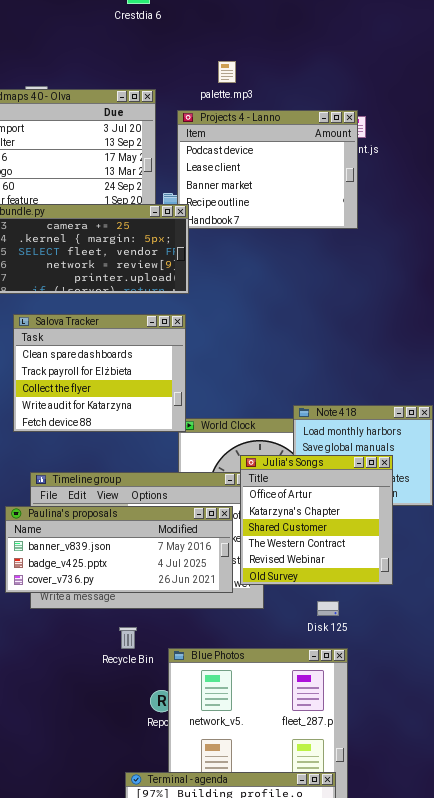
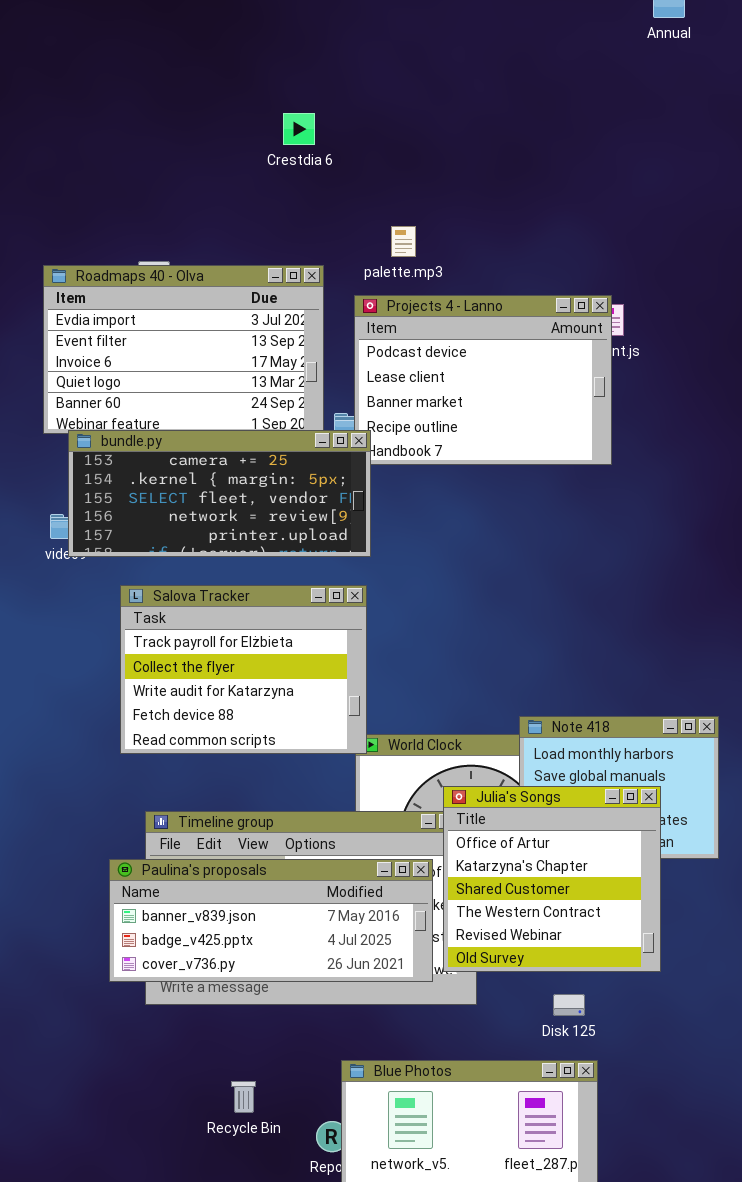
palette.mp3: [218,61,236,83] -> [391,226,416,257], moved
Salova Tracker: [13,314,186,432] -> [120,585,367,754], scrolled down 1 row
Recycle Bin: [119,627,137,649] -> [231,1081,256,1113], moved

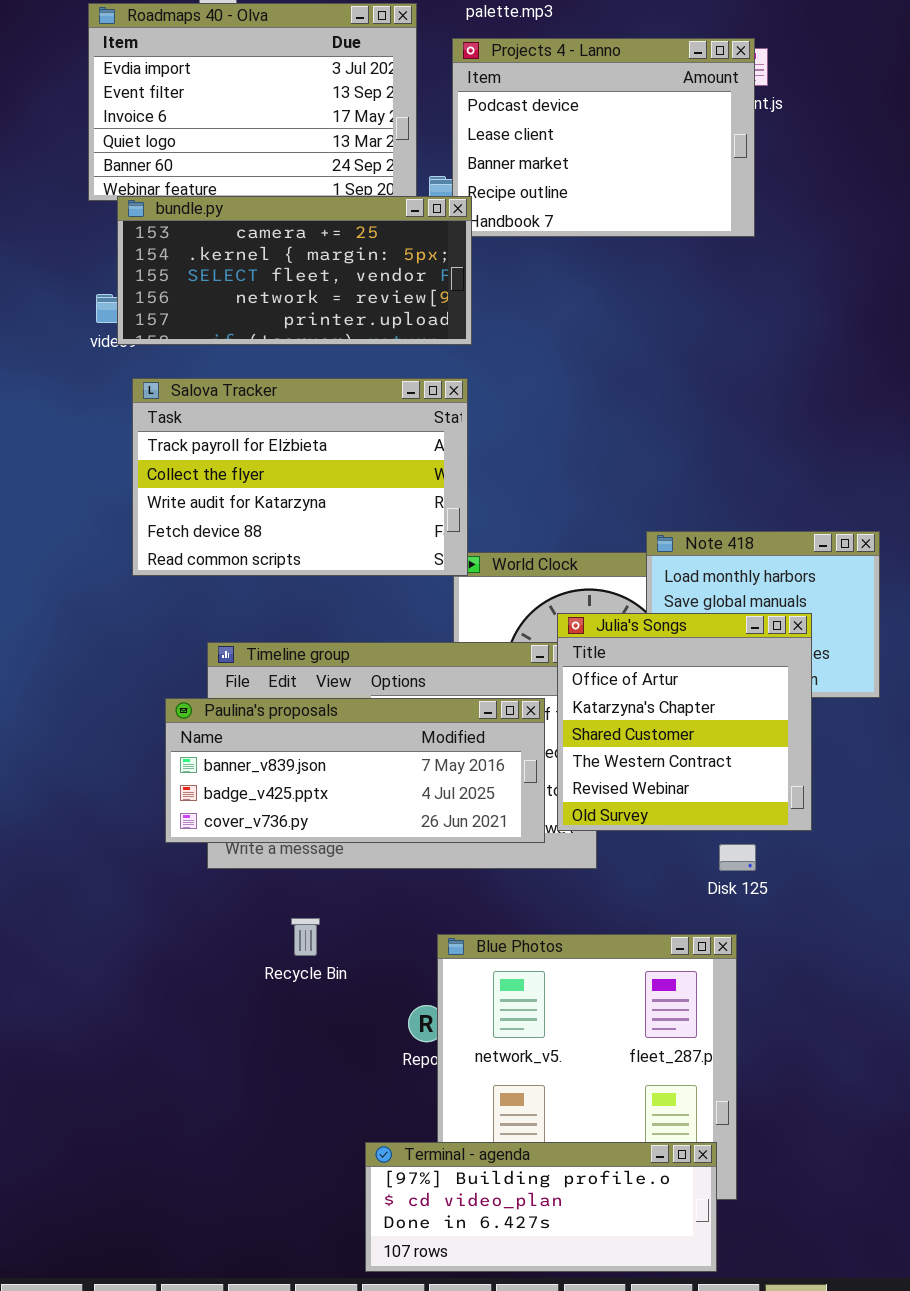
Salova Tracker: [120,585,367,754] -> [132,378,468,576], resized
Disk 125: [553,994,585,1016] -> [719,844,756,871], moved
Recycle Bin: [231,1081,256,1113] -> [291,918,320,956], moved

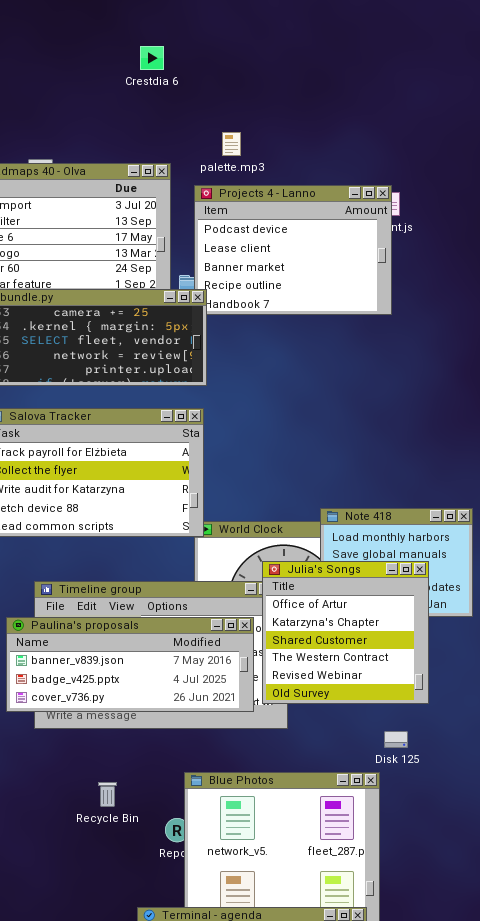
Disk 125: [719,844,756,871] -> [384,731,408,748], moved
Recycle Bin: [291,918,320,956] -> [98,782,117,807], moved

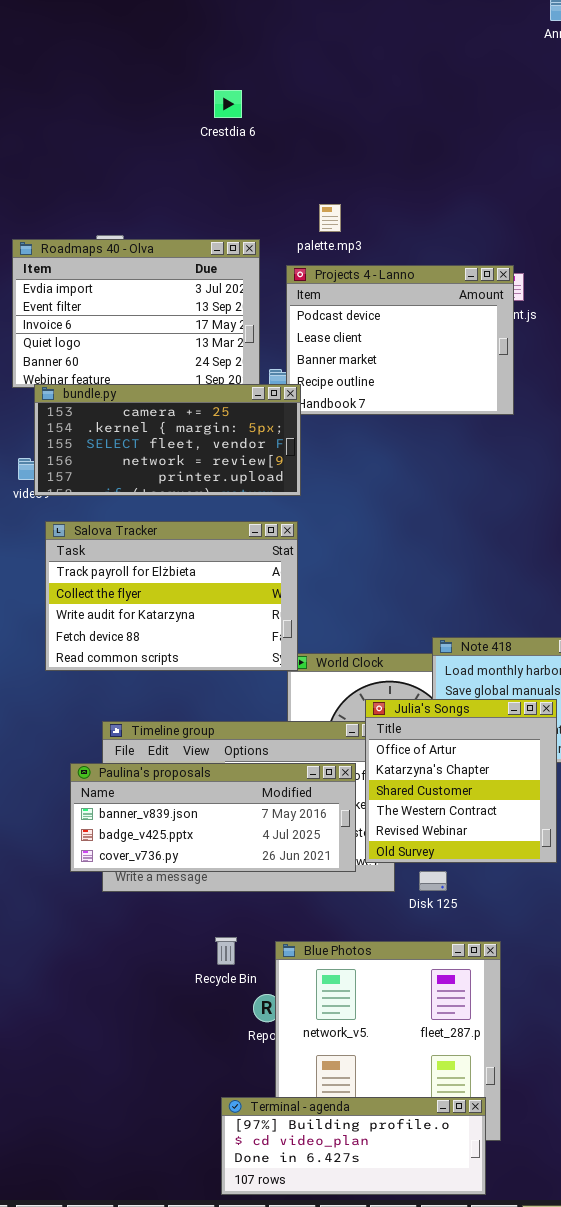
Crestdia 6: [140,46,164,70] -> [214,90,242,118], moved
Disk 125: [384,731,408,748] -> [419,871,447,891], moved
Recycle Bin: [98,782,117,807] -> [215,937,237,965], moved

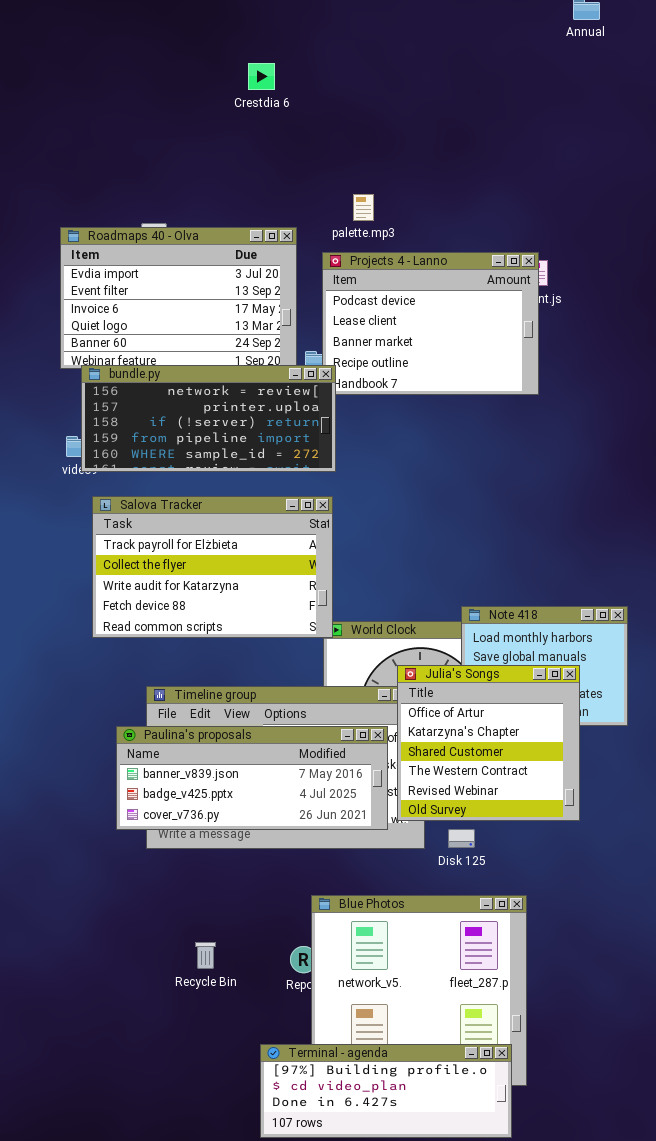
Crestdia 6: [214,90,242,118] -> [248,63,275,90], moved
bundle.py: [34,384,301,496] -> [81,365,336,472], scrolled down 3 rows
Recycle Bin: [215,937,237,965] -> [195,942,216,969], moved

